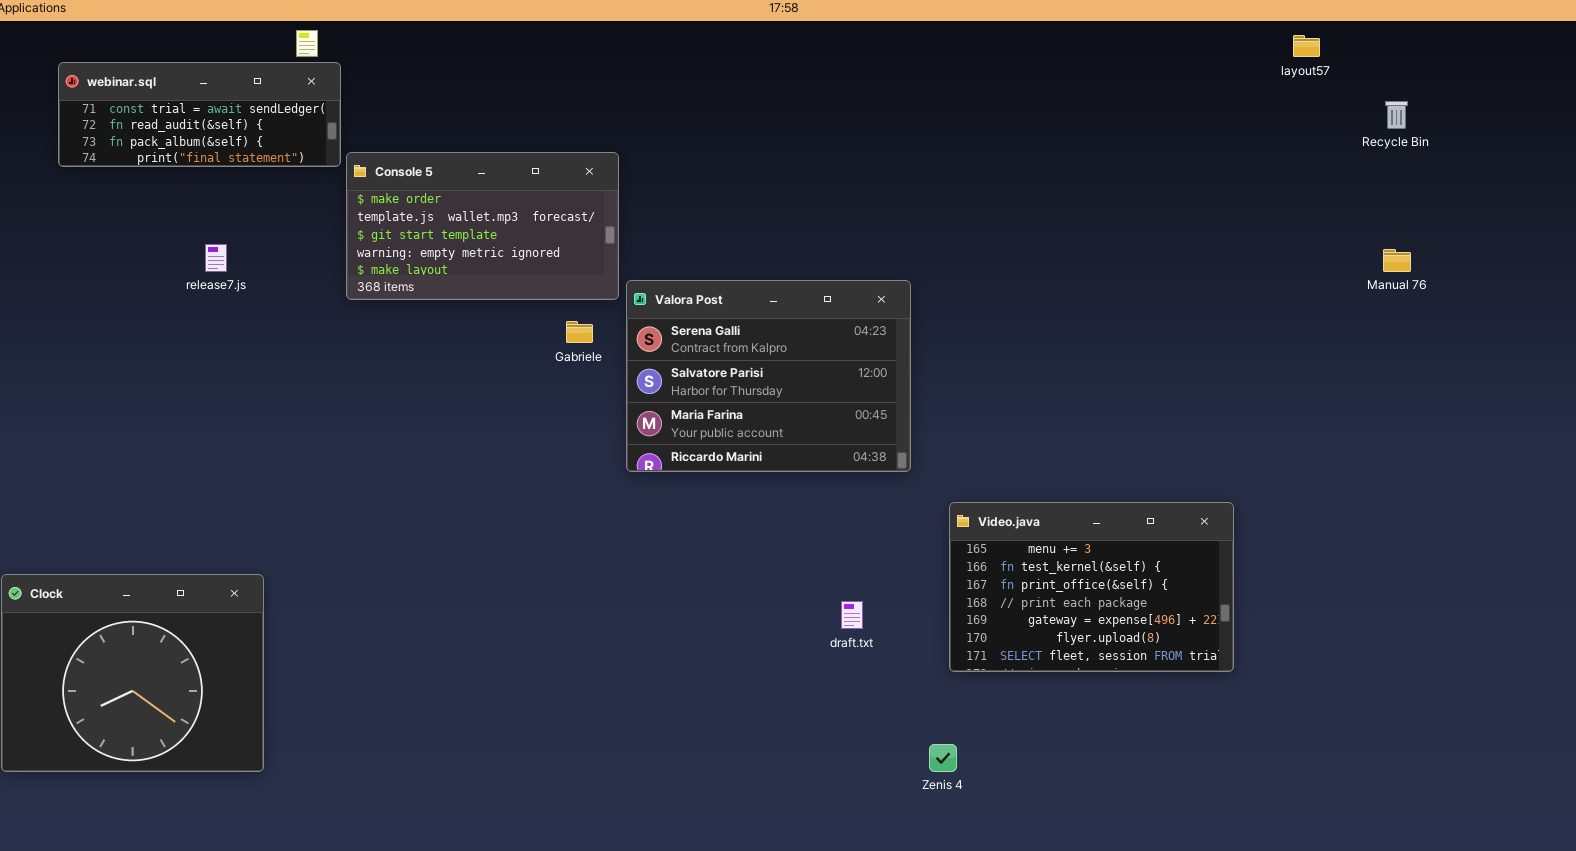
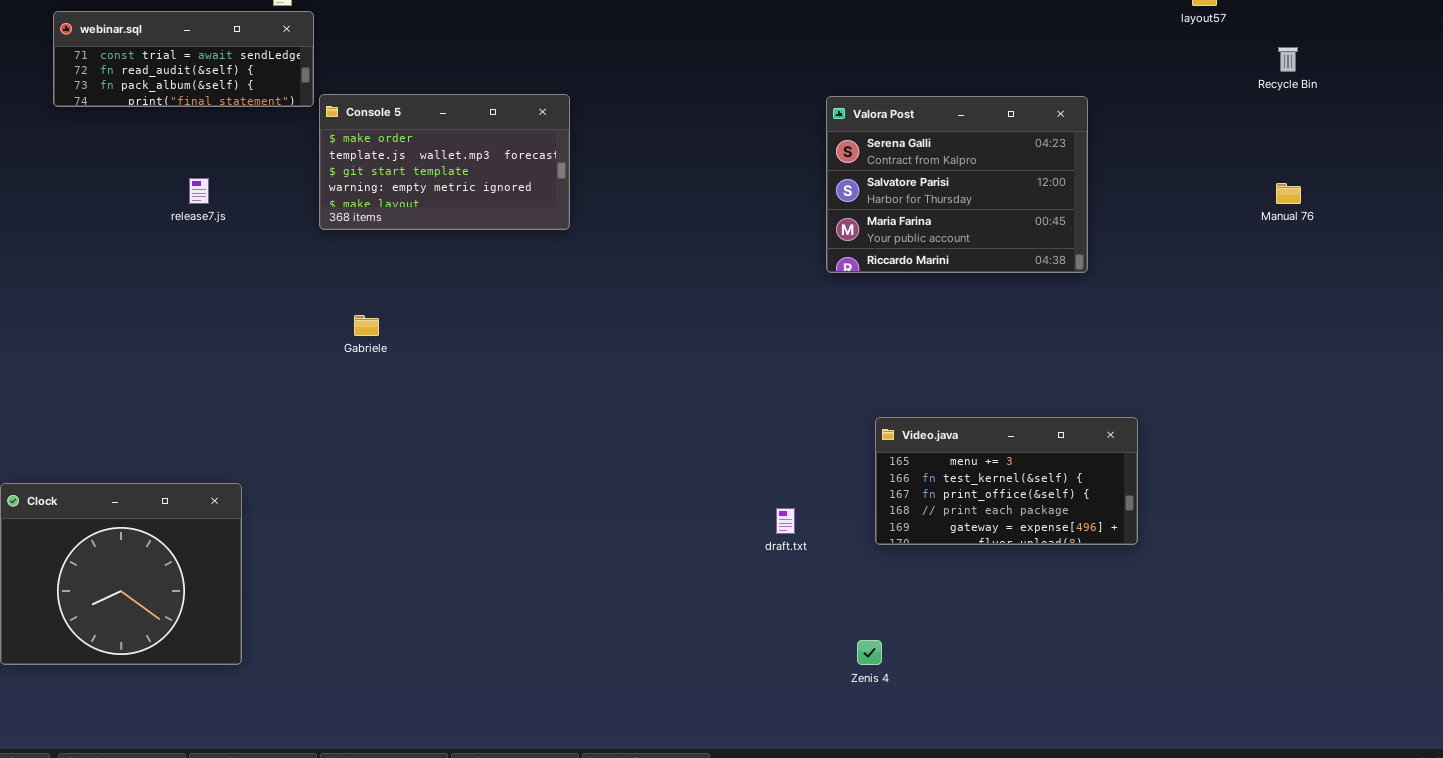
Valora Post: [626,280,911,472] -> [826,96,1088,273], moved
Gabriele: [566,321,593,343] -> [354,315,379,336], moved
Video.java: [949,502,1234,672] -> [875,417,1138,545], resized

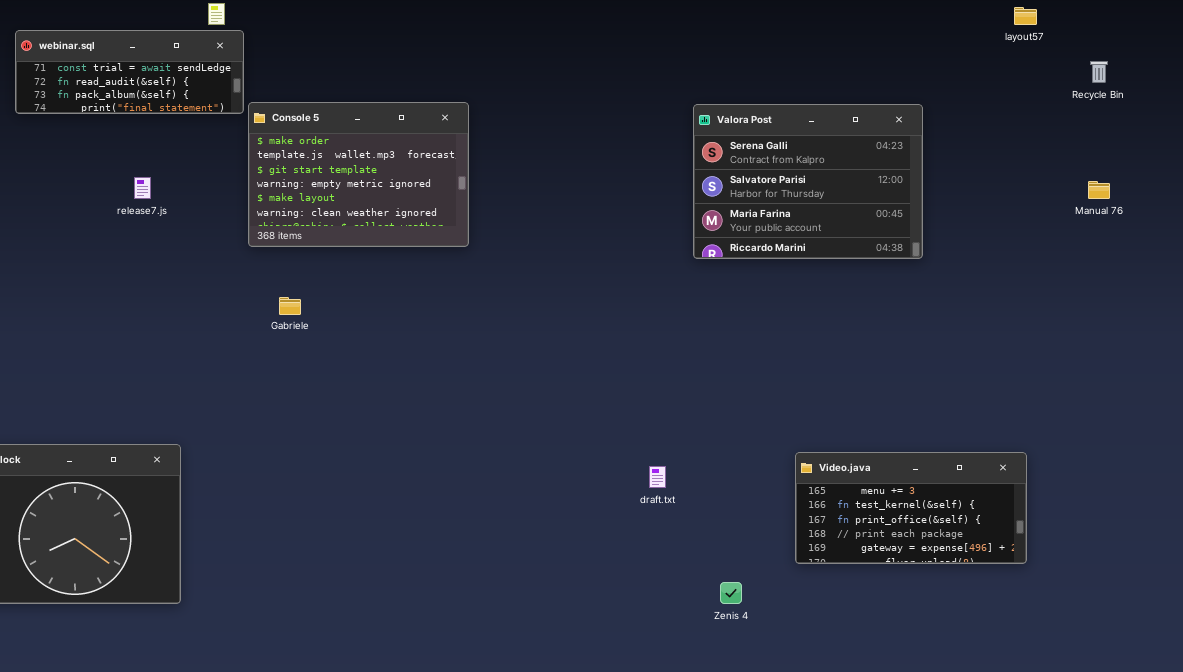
Console 5: [319,94,570,230] -> [248,102,469,247], resized
Video.java: [875,417,1138,545] -> [795,452,1027,564], moved

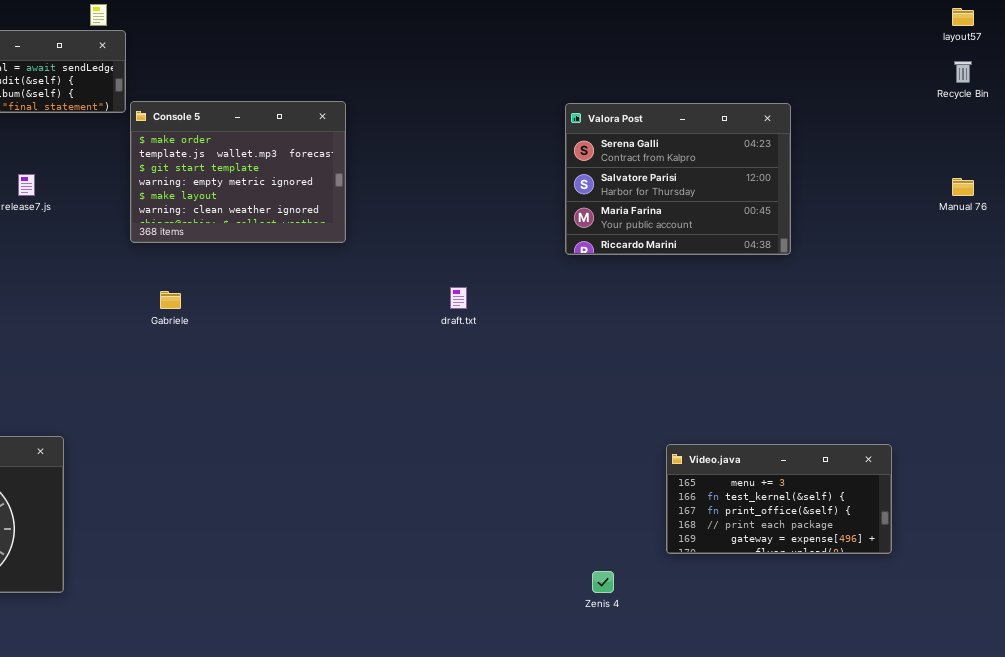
layout57: [1014,7,1037,25] -> [952,8,974,26], moved
draft.txt: [649,466,666,488] -> [450,287,467,309], moved

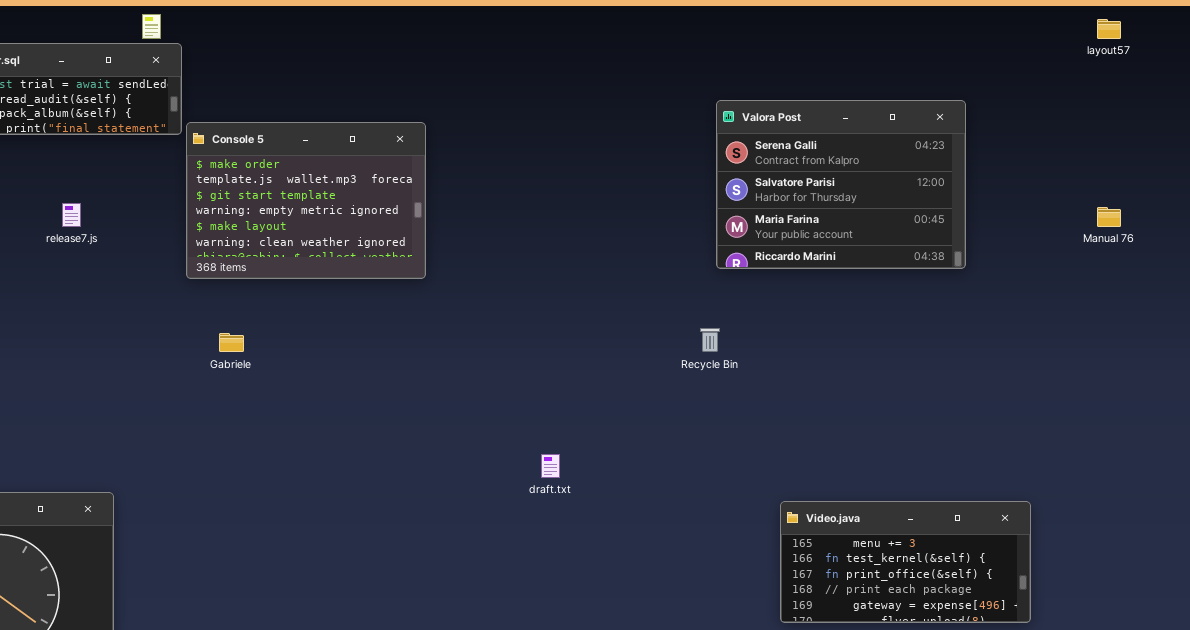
Recycle Bin: [954,61,972,83] -> [700,328,720,352], moved
Valora Post: [565,103,791,255] -> [716,100,966,269], moved
draft.txt: [450,287,467,309] -> [541,454,560,478], moved

